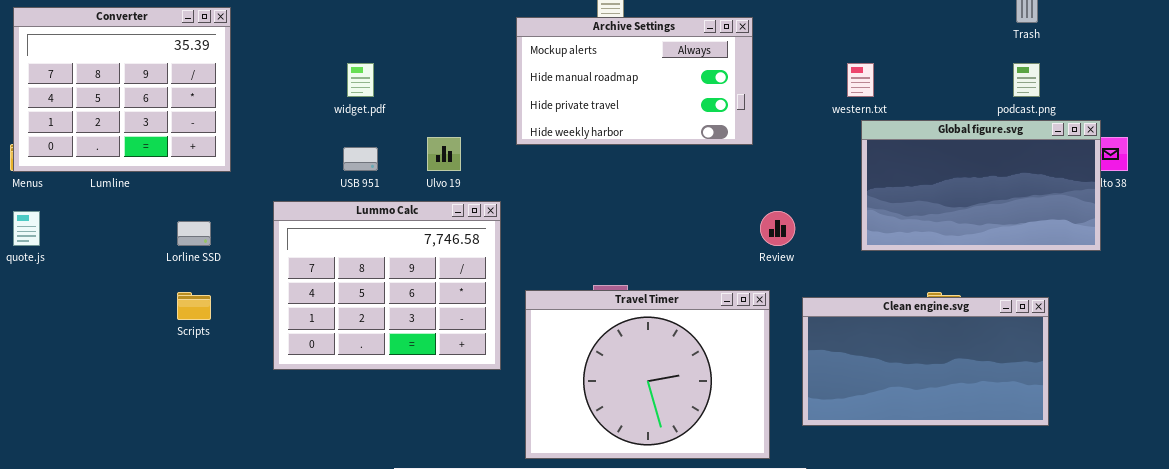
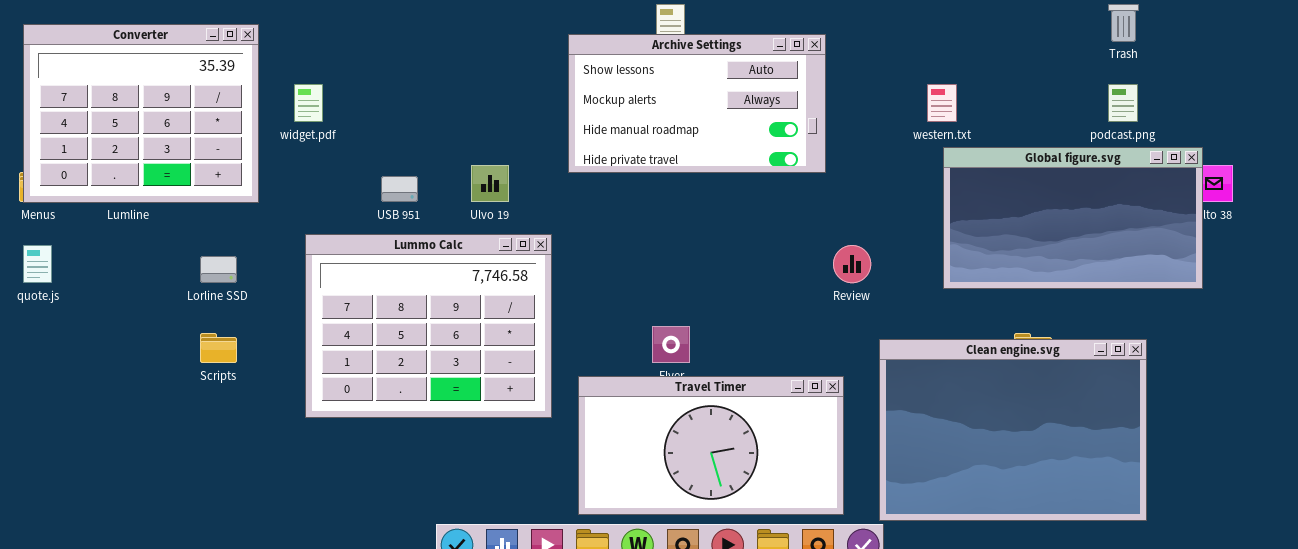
Archive Settings: [516,17,753,145] -> [568,34,826,173], scrolled up 1 row
widget.pdf: [347,63,374,97] -> [294,84,323,122], moved
Travel Timer: [525,290,770,459] -> [578,376,844,515], resized
Clean engine.svg: [802,297,1049,426] -> [879,339,1147,521], resized

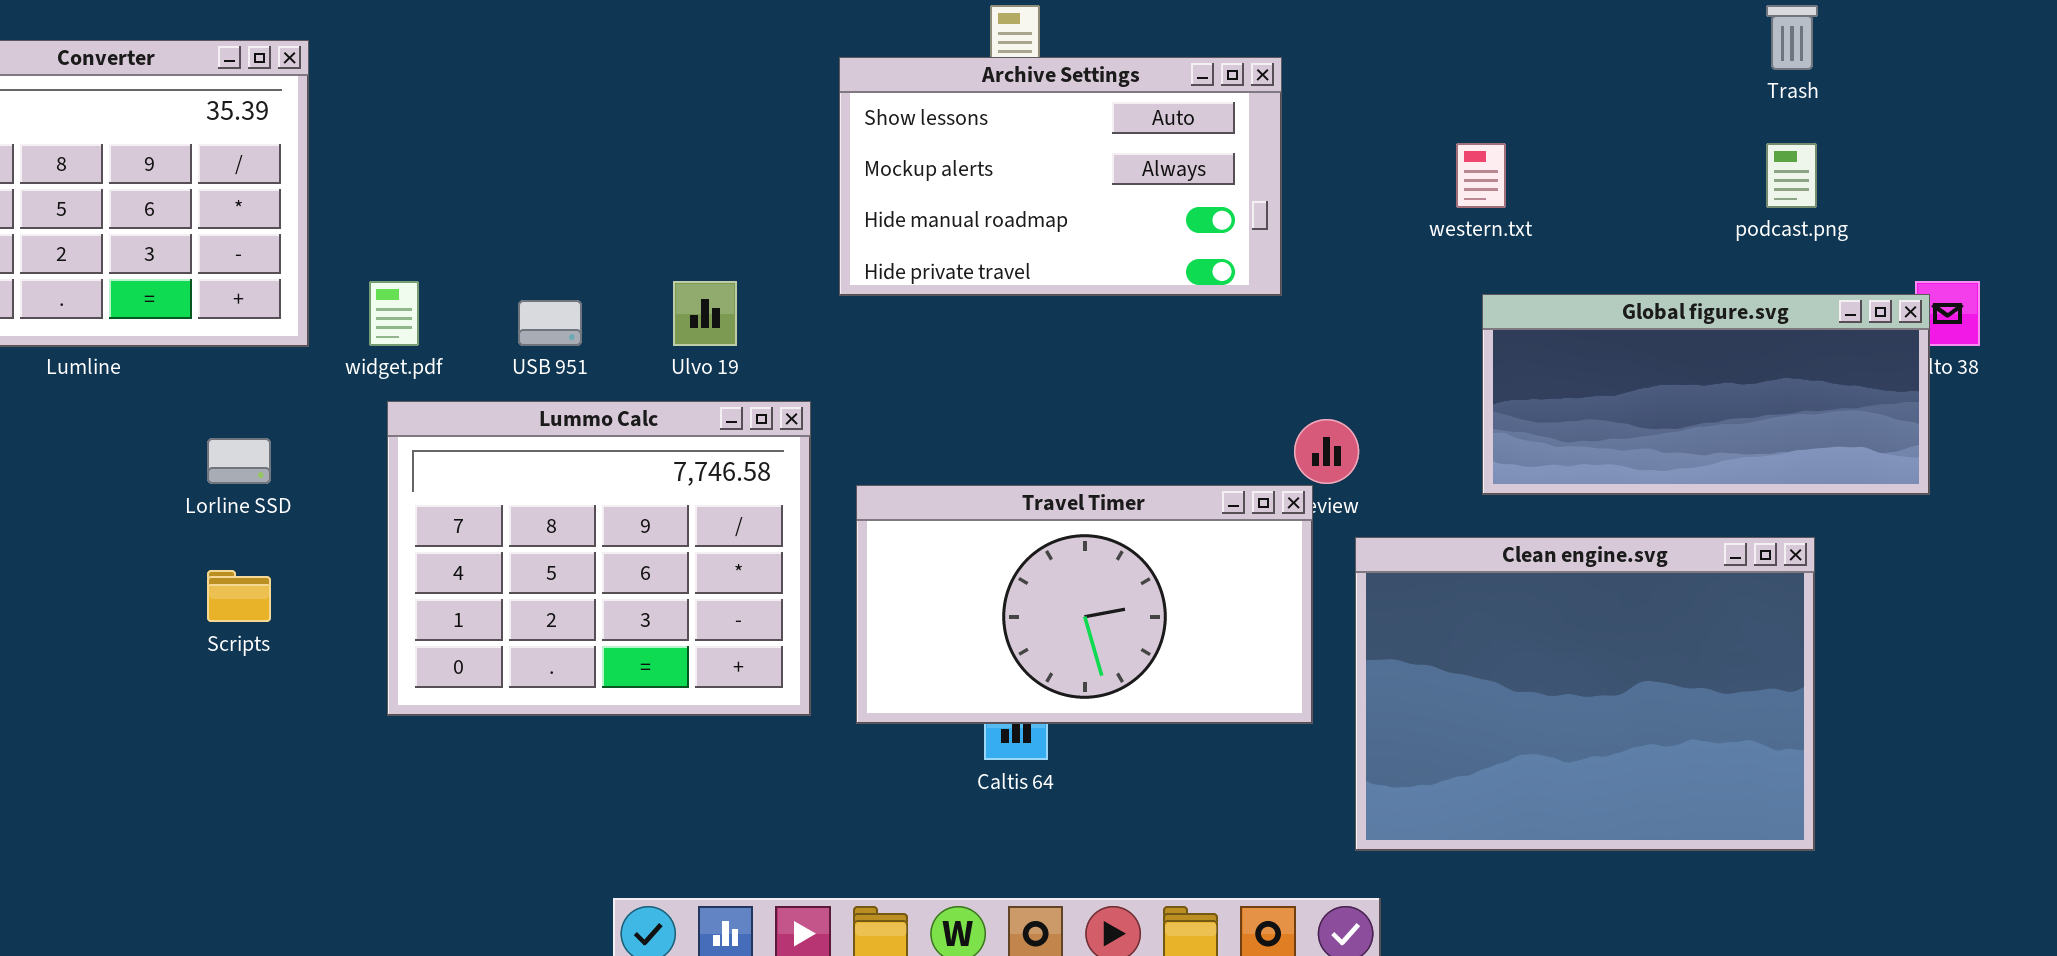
widget.pdf: [294,84,323,122] -> [369,281,419,346], moved
Global figure.svg: [943,147,1203,289] -> [1482,294,1930,495], resized
Clean engine.svg: [879,339,1147,521] -> [1355,537,1815,851], moved
Travel Timer: [578,376,844,515] -> [856,485,1313,724], moved

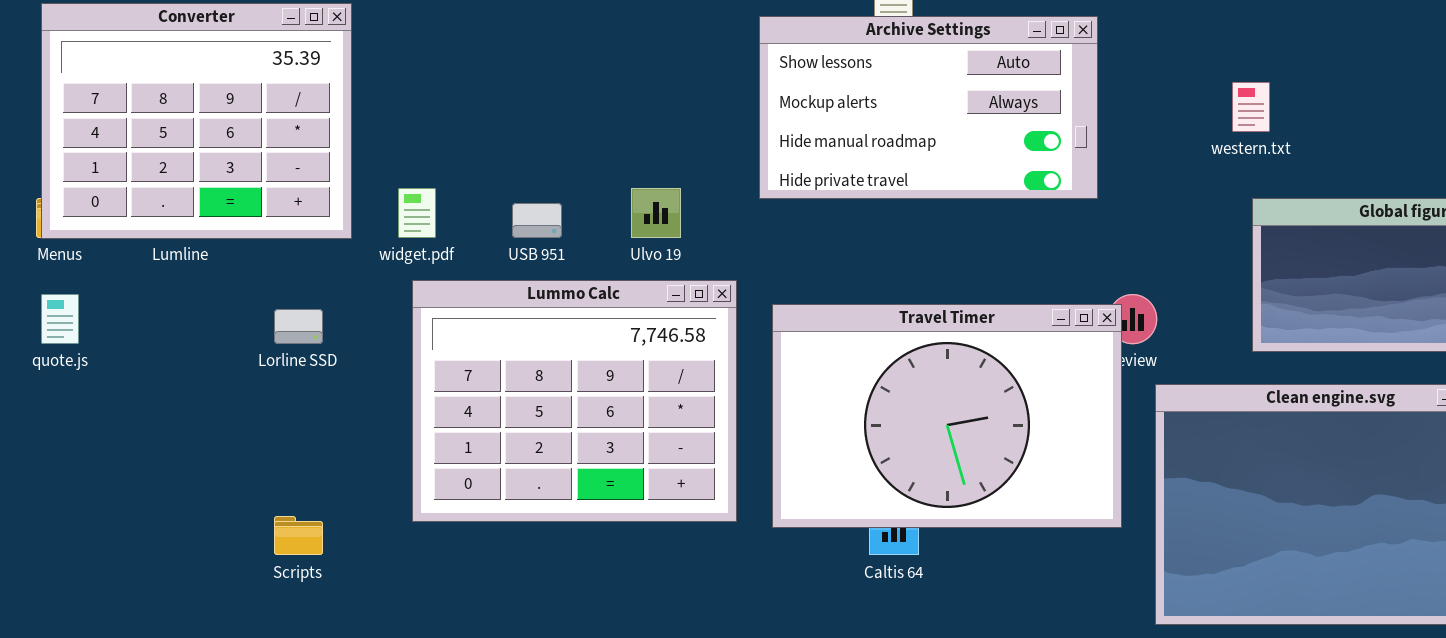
Travel Timer: [856,485,1313,724] -> [772,304,1122,528], resized
Scripts: [207,570,271,622] -> [274,516,323,555], moved

